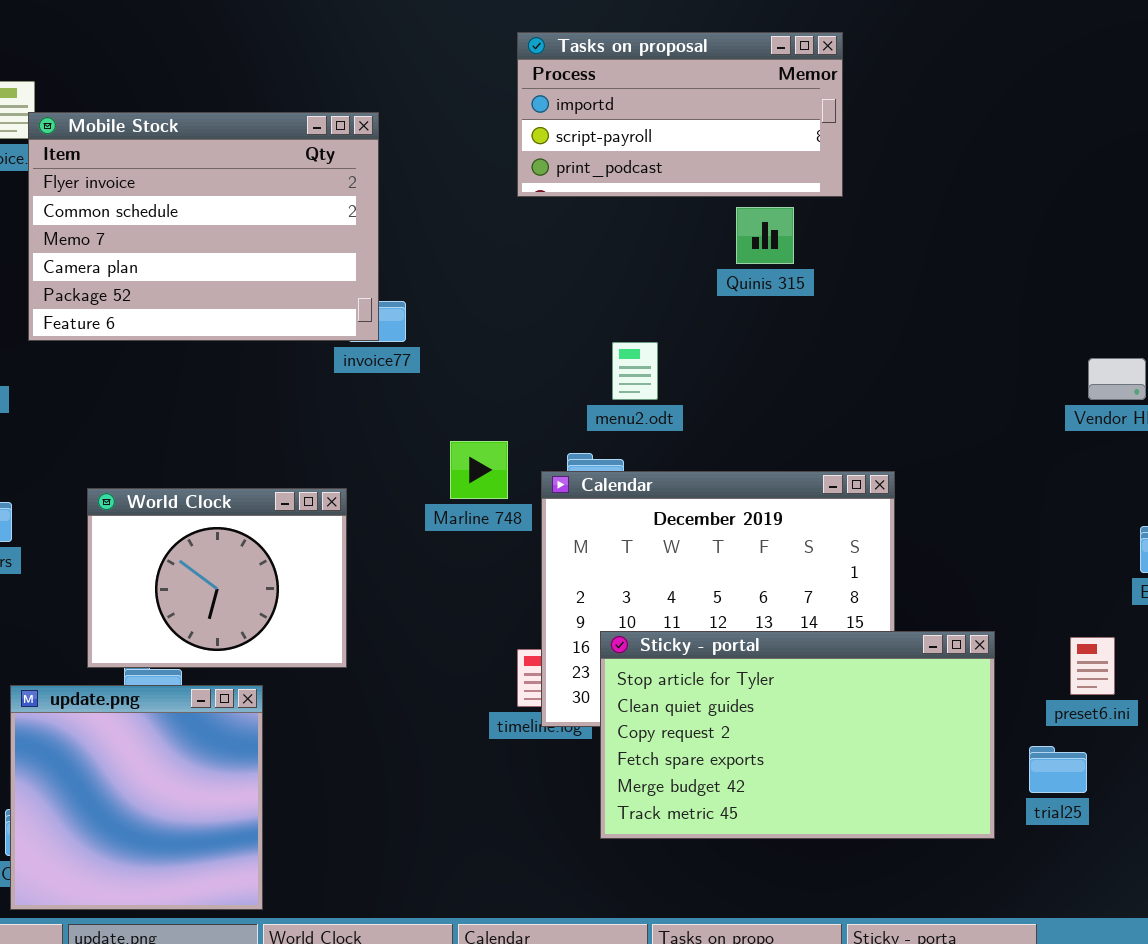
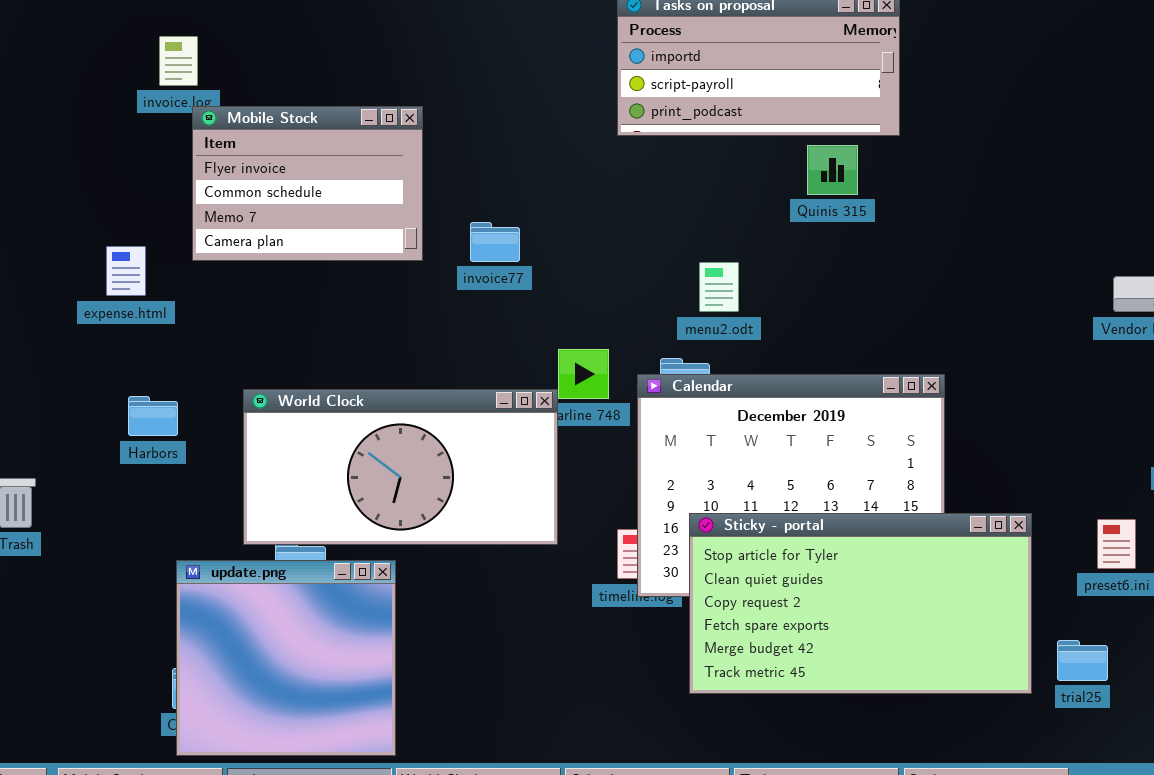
Mobile Stock: [28,112,379,341] -> [192,106,423,261], resized
World Clock: [87,488,347,668] -> [243,389,558,545], resized
trial25: [1029,746,1087,793] -> [1057,640,1108,681], moved

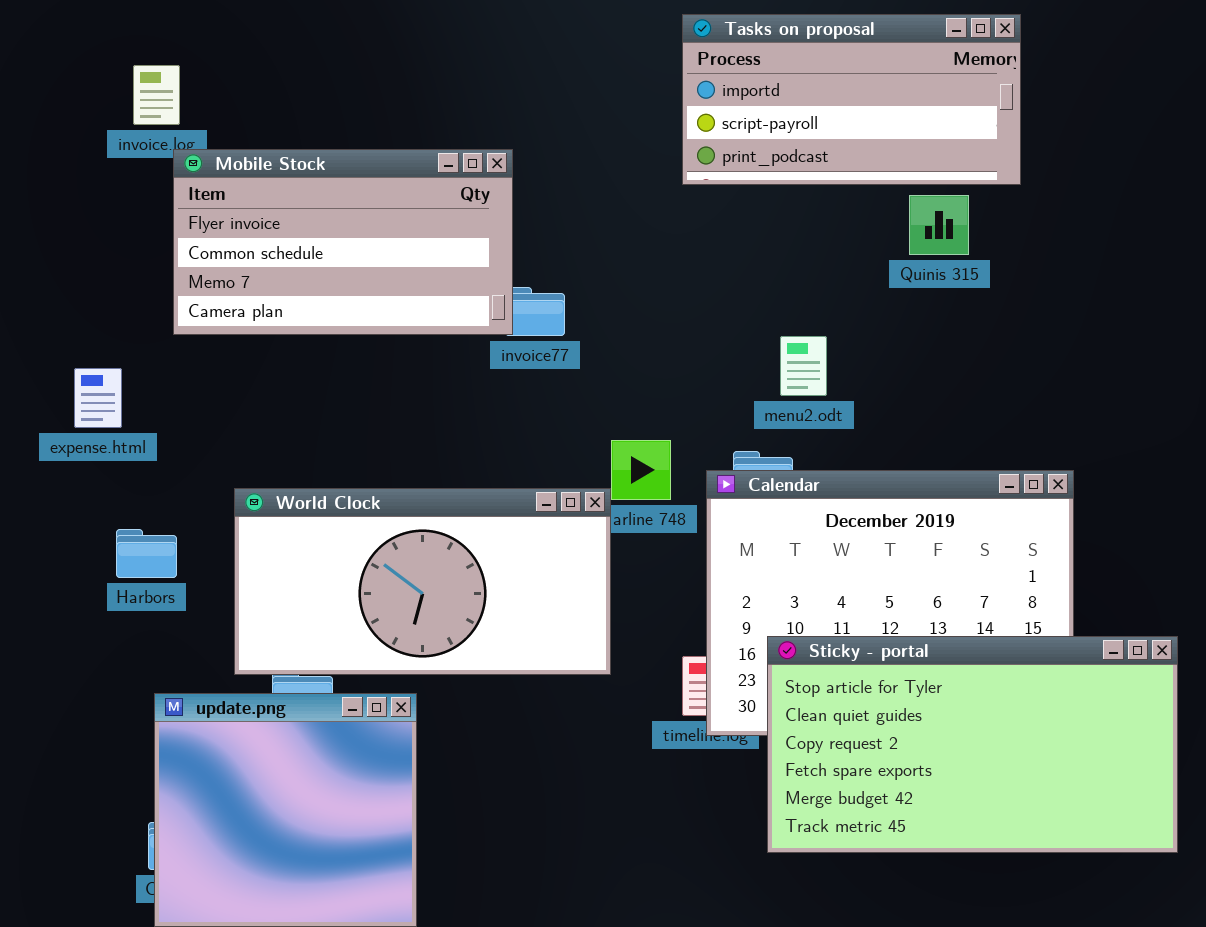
Mobile Stock: [192,106,423,261] -> [173,149,513,335], resized
expense.html: [106,246,146,296] -> [74,368,122,428], moved
Harbors: [128,396,178,436] -> [116,529,177,578], moved

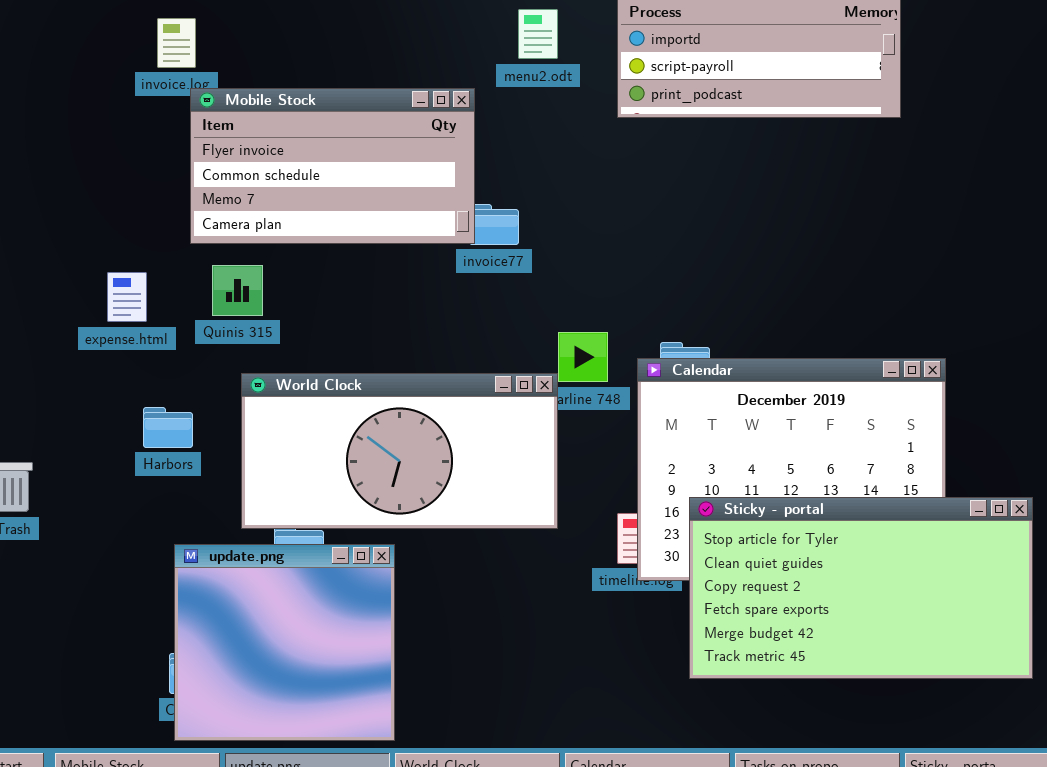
Quinis 315: [909,195,969,255] -> [212,265,263,316], moved
menu2.odt: [780,336,827,396] -> [518,9,558,59], moved

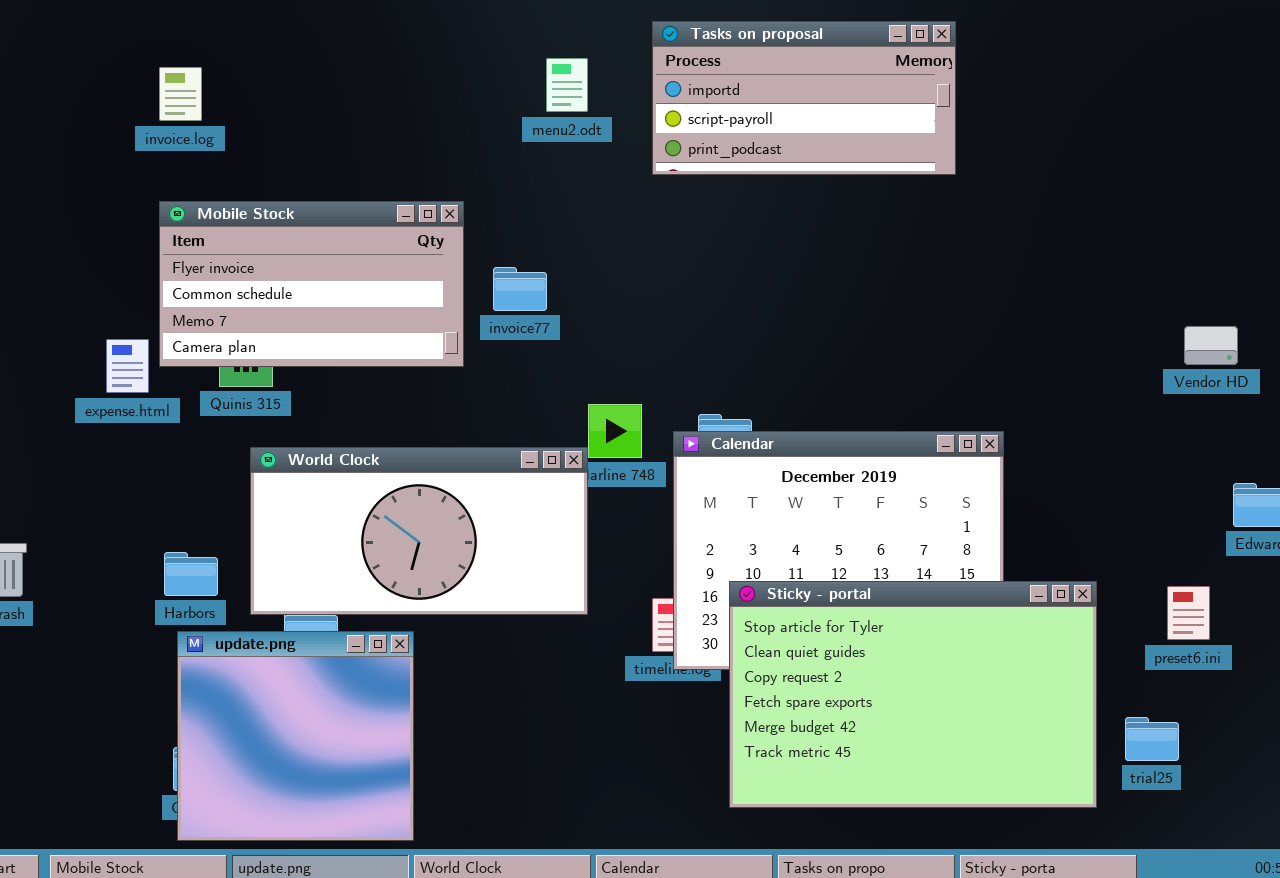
Mobile Stock: [190,88,475,244] -> [159,201,464,367], moved
Harbors: [143,407,193,448] -> [164,552,218,596], moved
Sticky - portal: [689,497,1033,679] -> [729,581,1097,808], resized

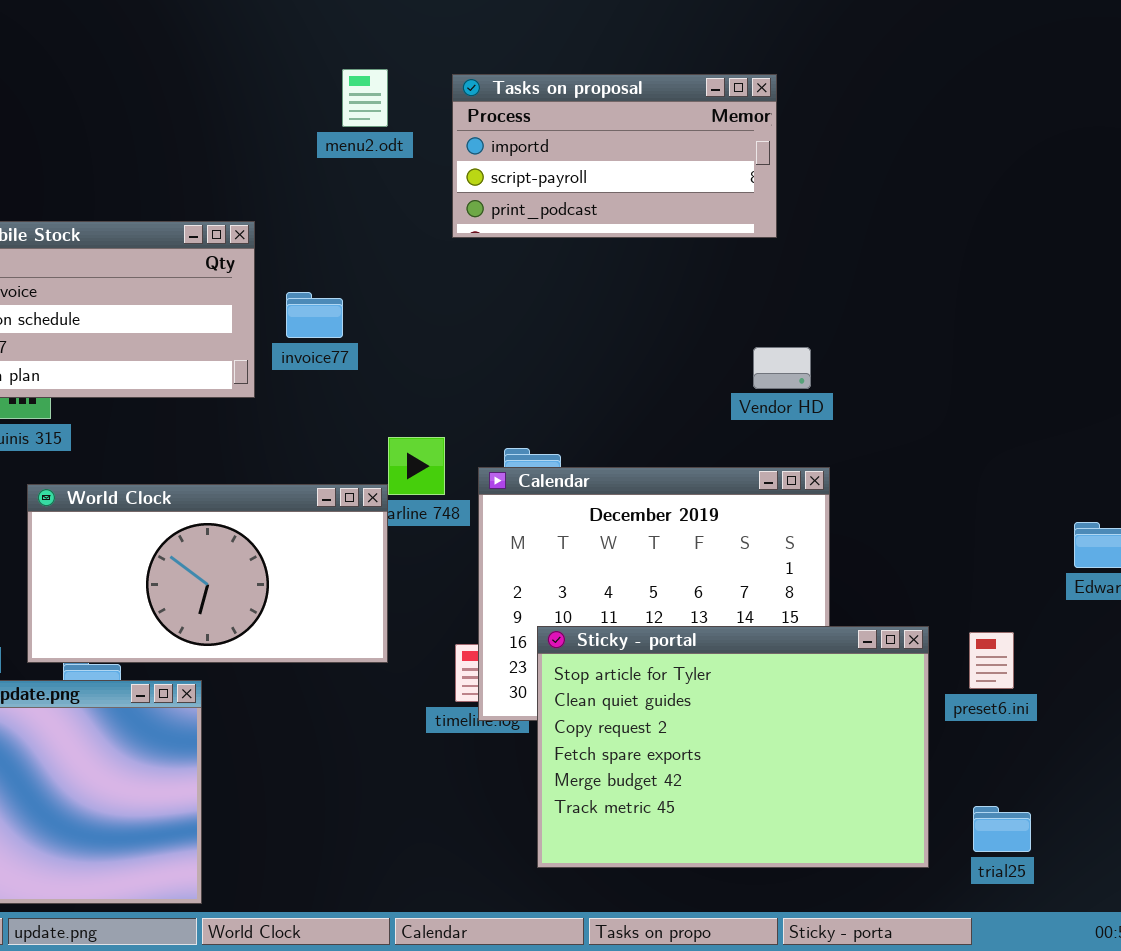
Tasks on proposal: [652,21,956,175] -> [452,74,777,238], moved
Vendor HD: [1184,326,1238,365] -> [753,347,811,389], moved
preset6.ini: [1167,586,1210,640] -> [969,632,1014,689], moved
trial25: [1125,717,1179,761] -> [973,806,1031,852], moved

